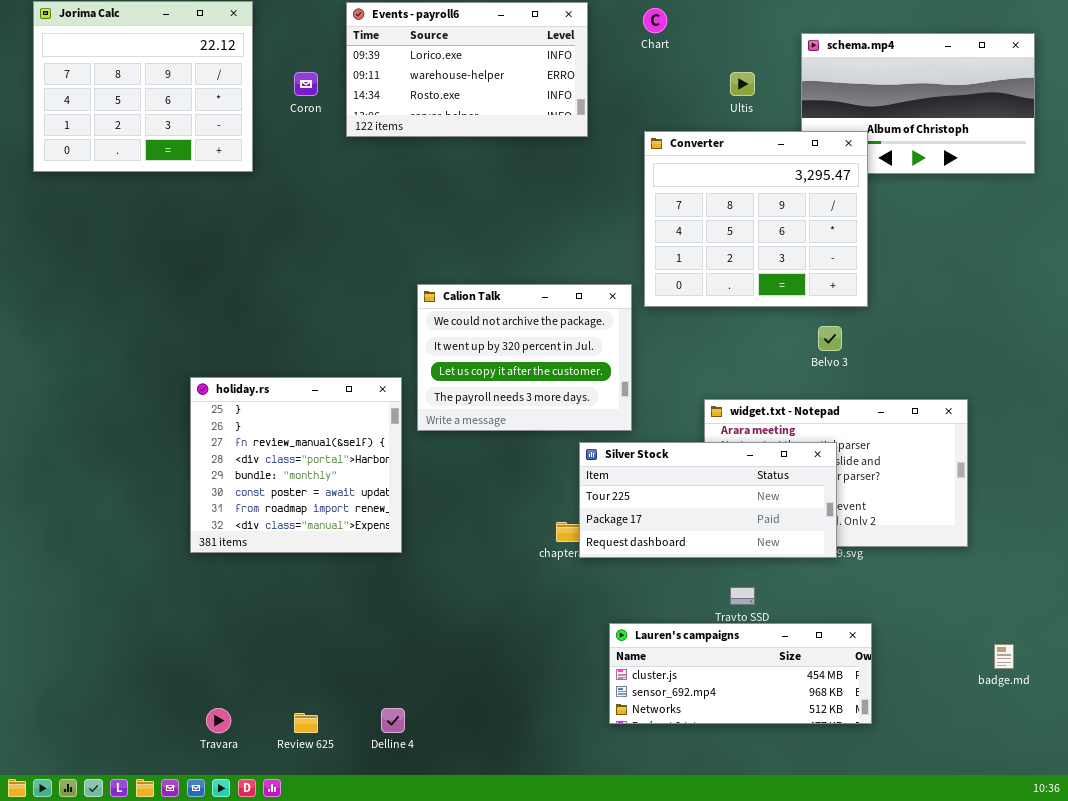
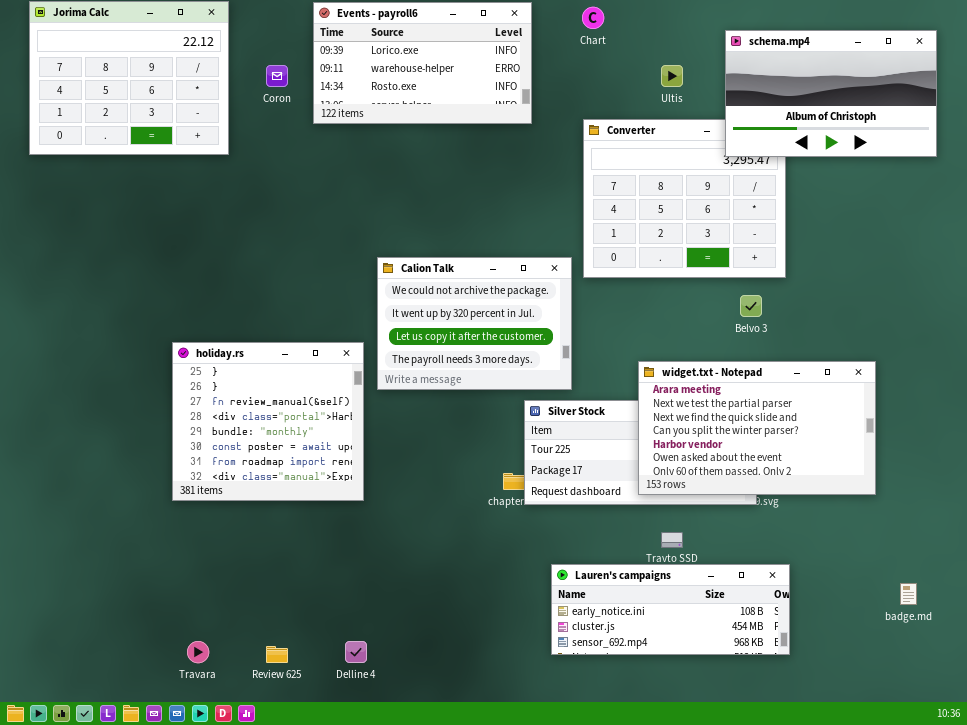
schema.mp4: [801,33,1035,174] -> [725,30,937,157], raised
widget.txt - Notepad: [704,399,968,547] -> [638,361,876,495], raised
Lauren's campaigns: [609,623,872,724] -> [551,564,790,655], scrolled up 1 row

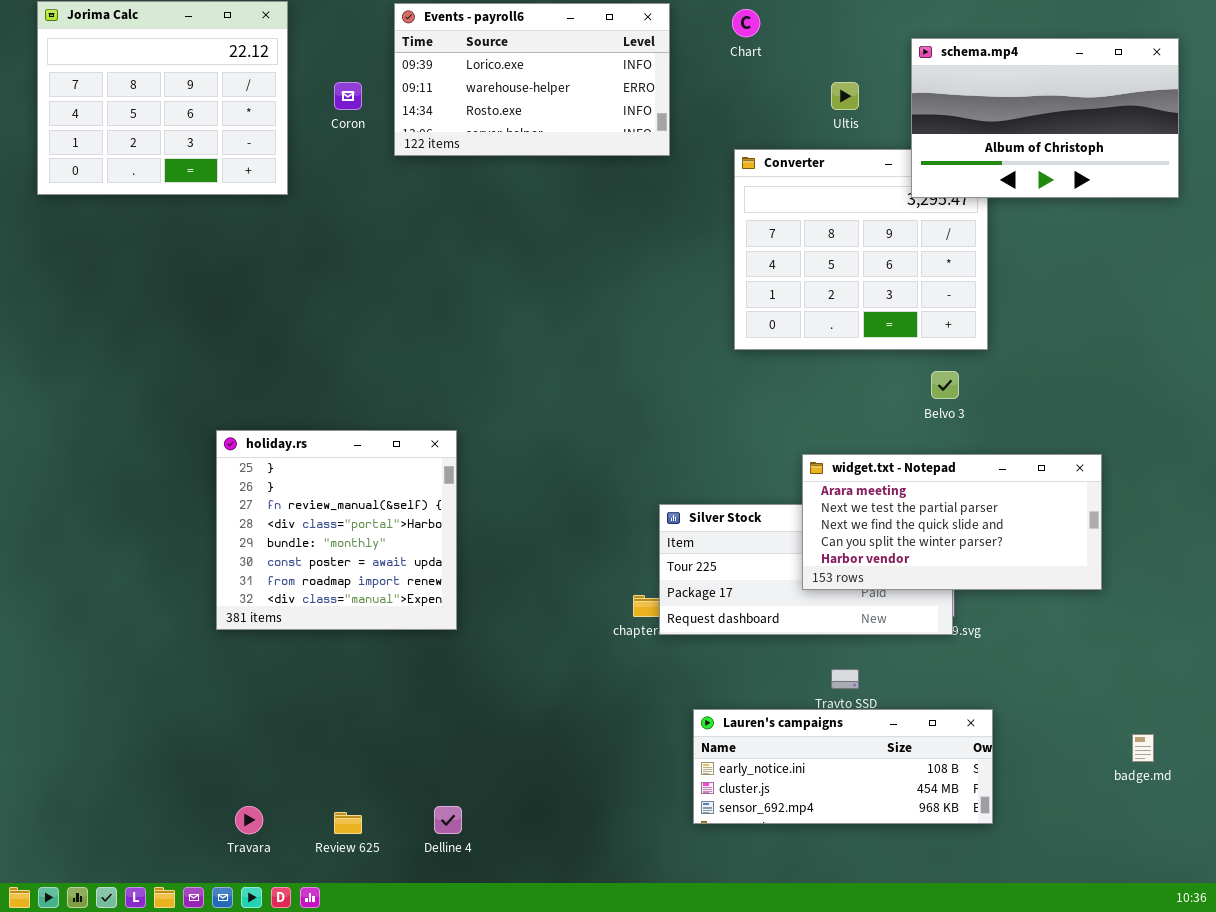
Calion Talk: [377,257,572,390] -> none, closed
widget.txt - Notepad: [638,361,876,495] -> [802,454,1102,590], resized

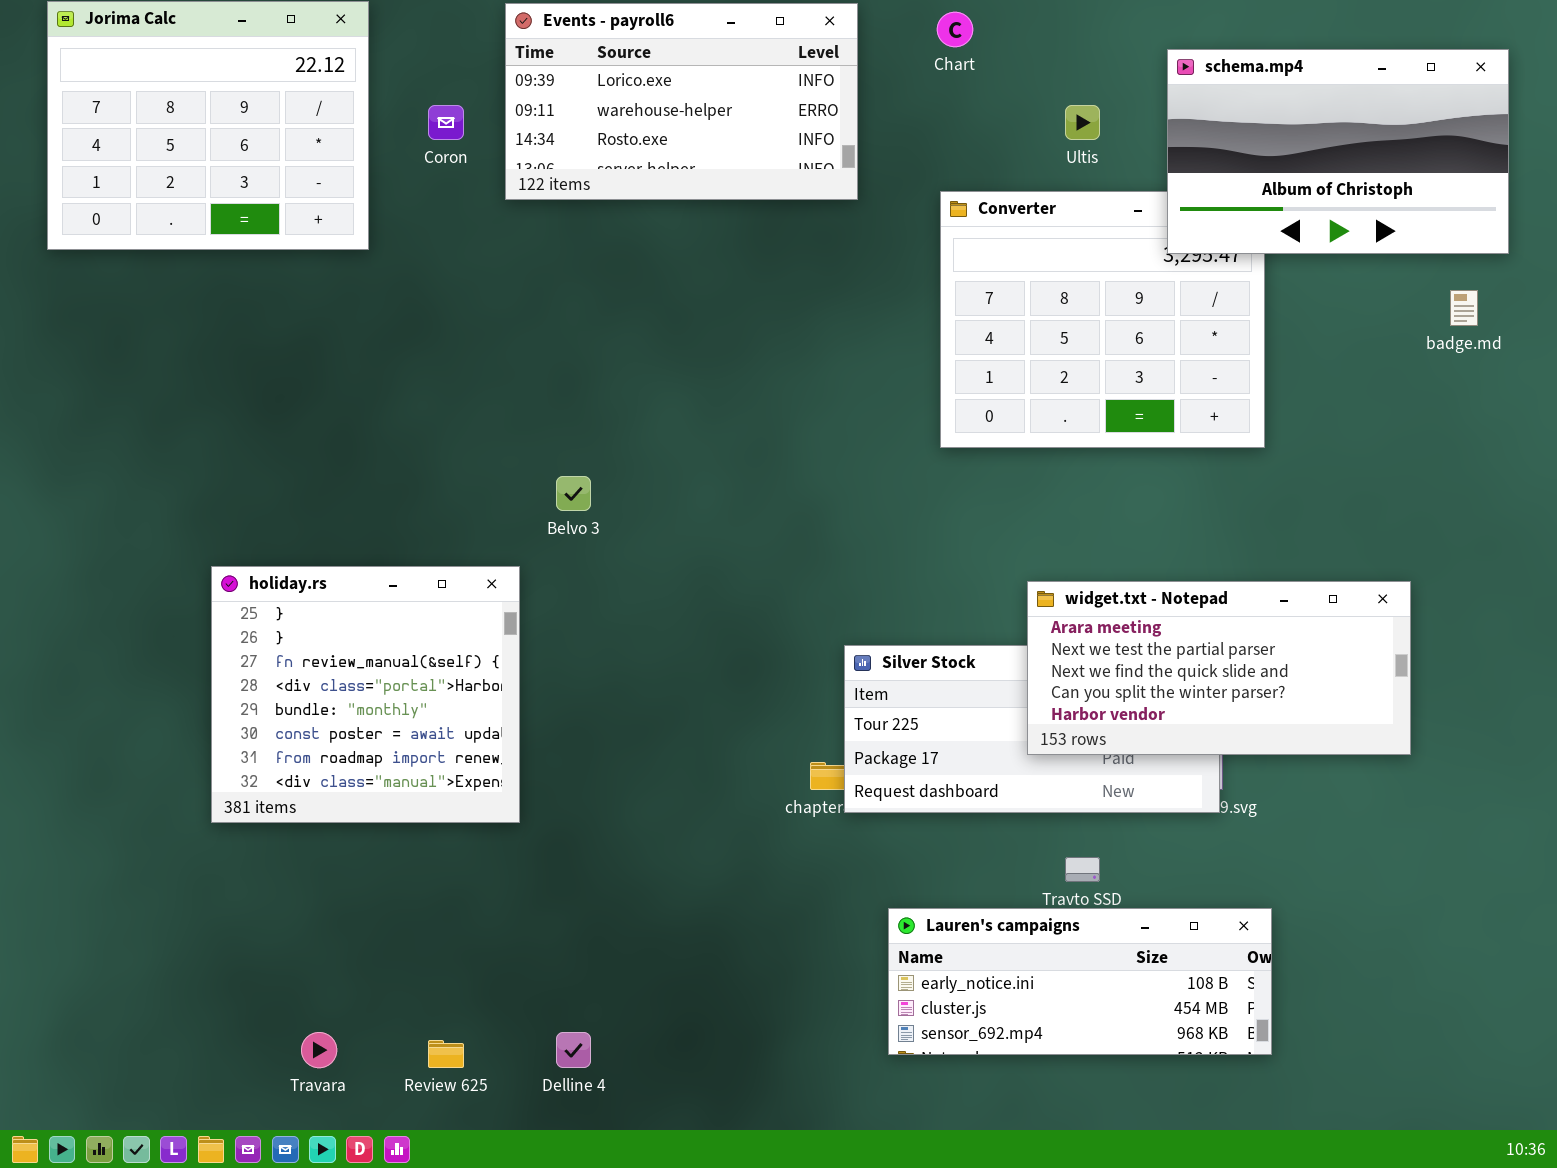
Belvo 3: [931,371,959,399] -> [556,476,591,511], moved
holiday.rs: [216,430,457,630] -> [211,566,520,823], moved
badge.md: [1132,734,1154,762] -> [1450,290,1478,326], moved

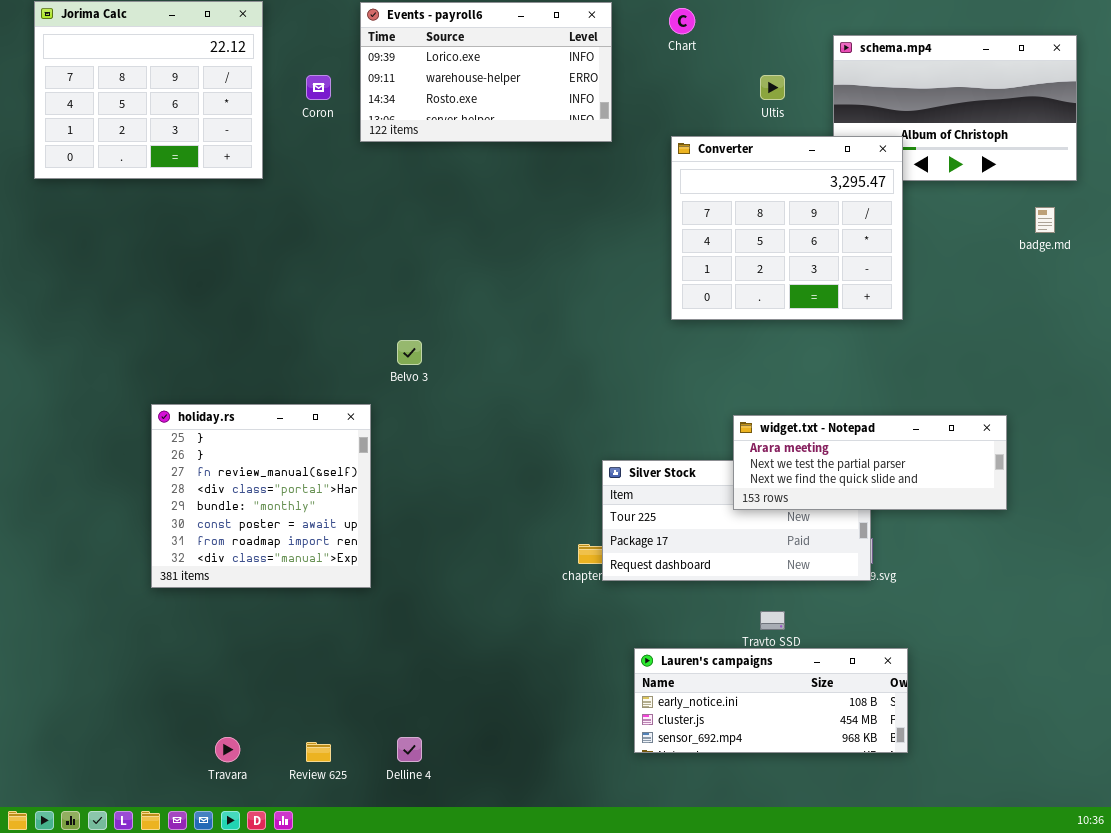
Converter: [940,191,1265,448] -> [671,136,903,320], raised
widget.txt - Notepad: [1027,581,1411,755] -> [733,415,1007,510], resized

